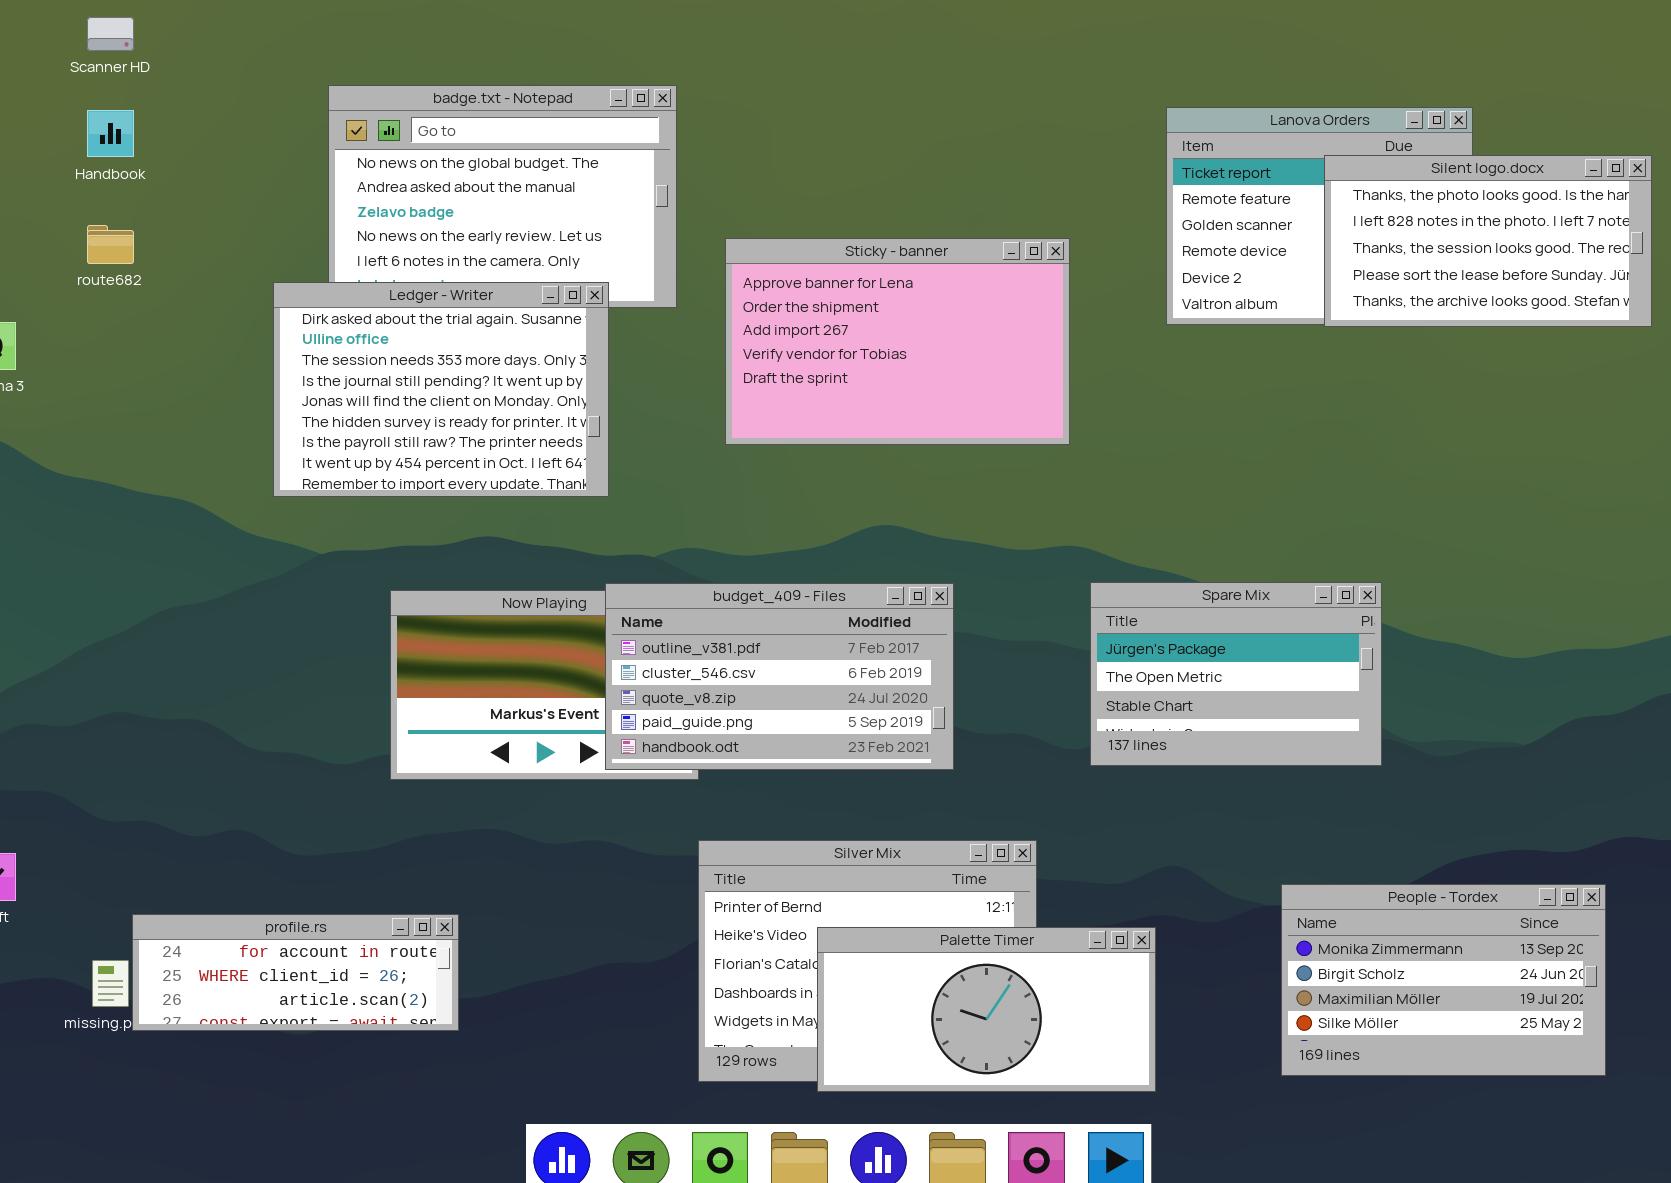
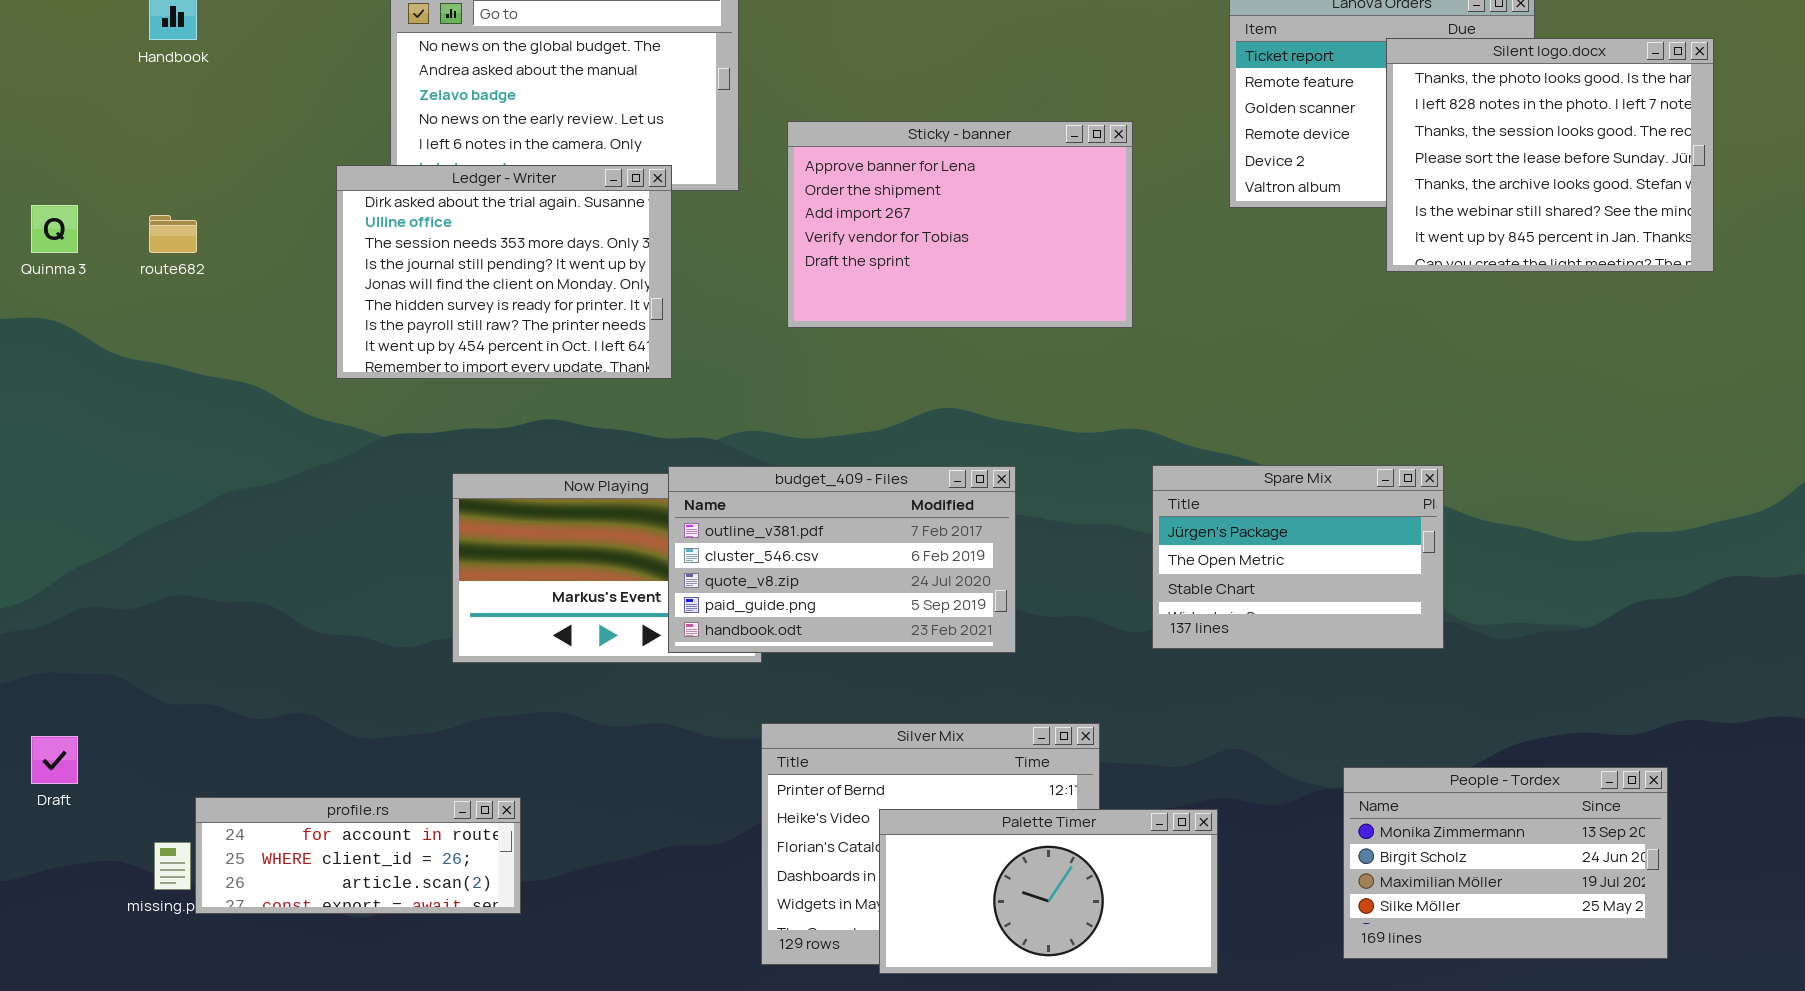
Silent logo.docx: [1324,155,1652,327] -> [1386,38,1714,272], resized
route682: [87,225,134,264] -> [149,215,197,253], moved

